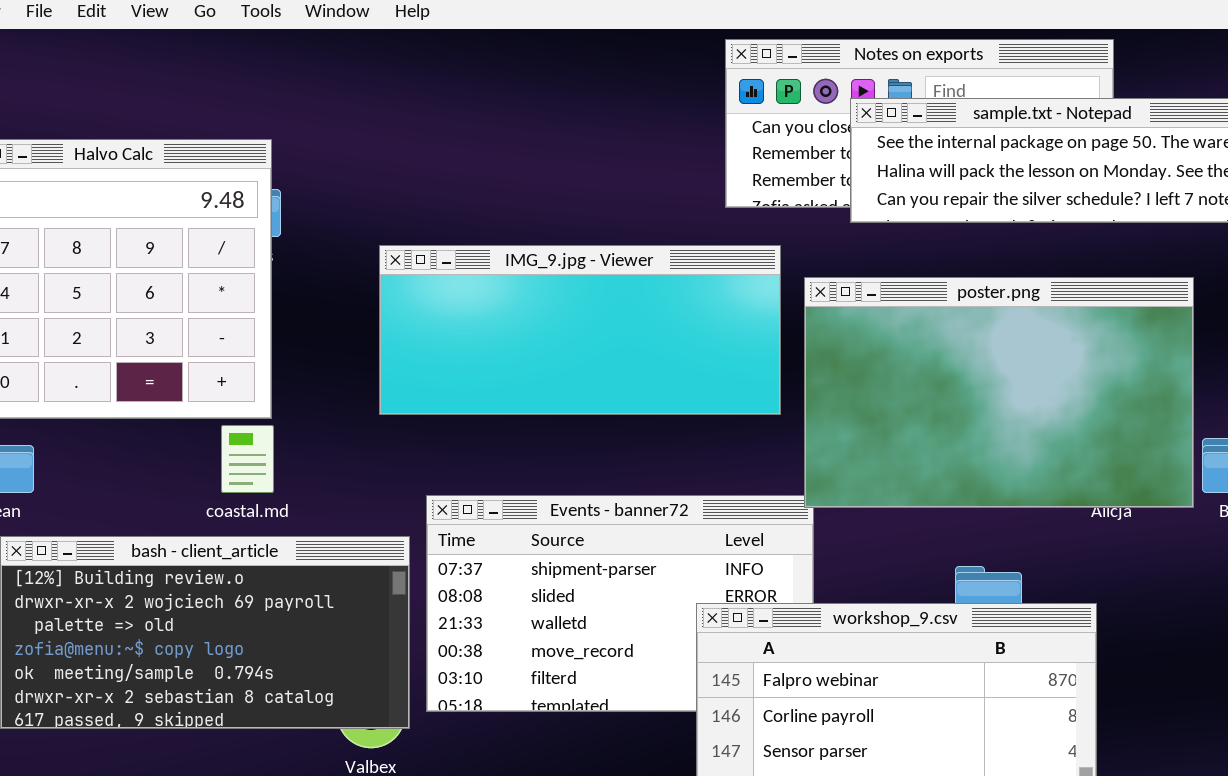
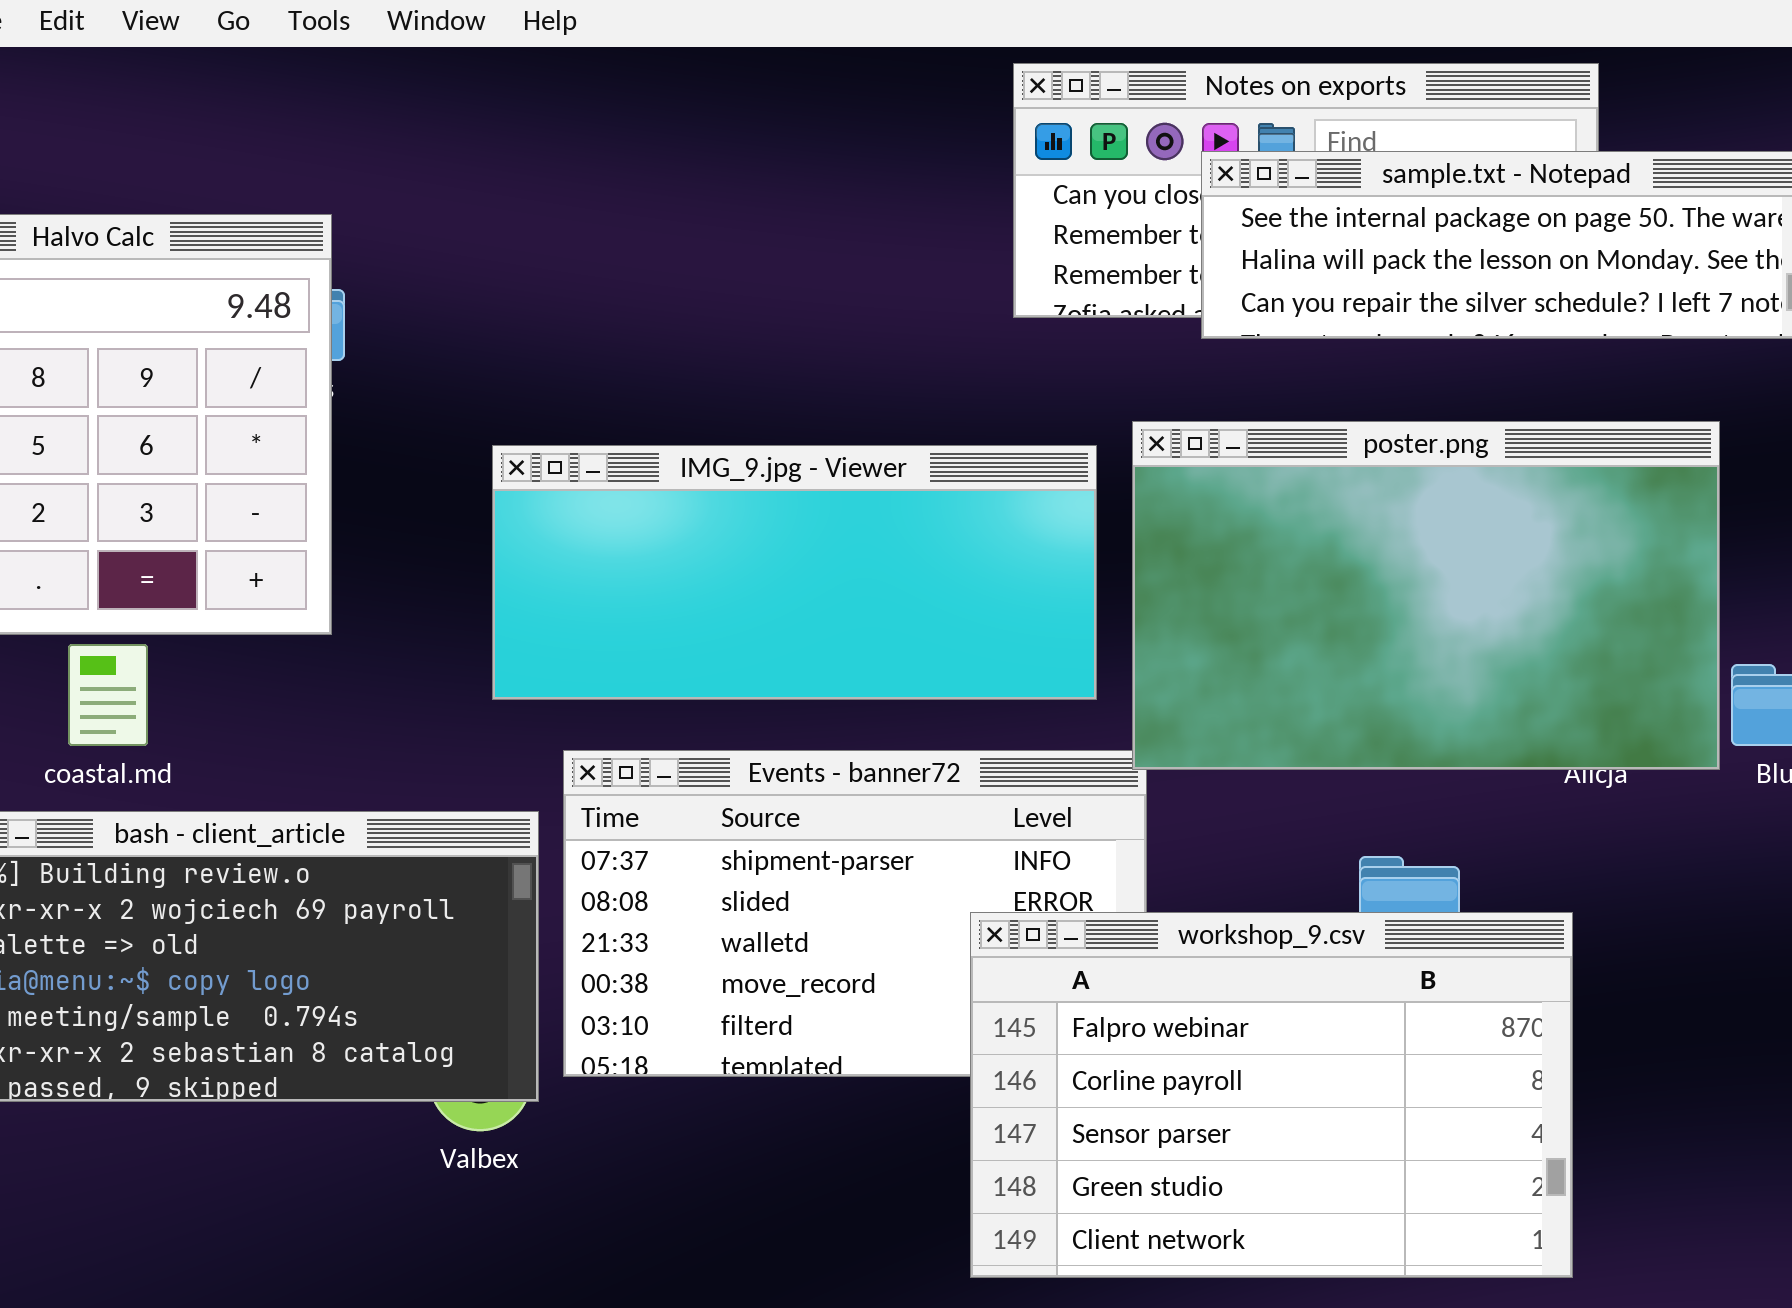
IMG_9.jpg - Viewer: [379,245,781,415] -> [492,445,1097,700], moved
coastal.md: [221,425,274,493] -> [68,644,148,746], moved

